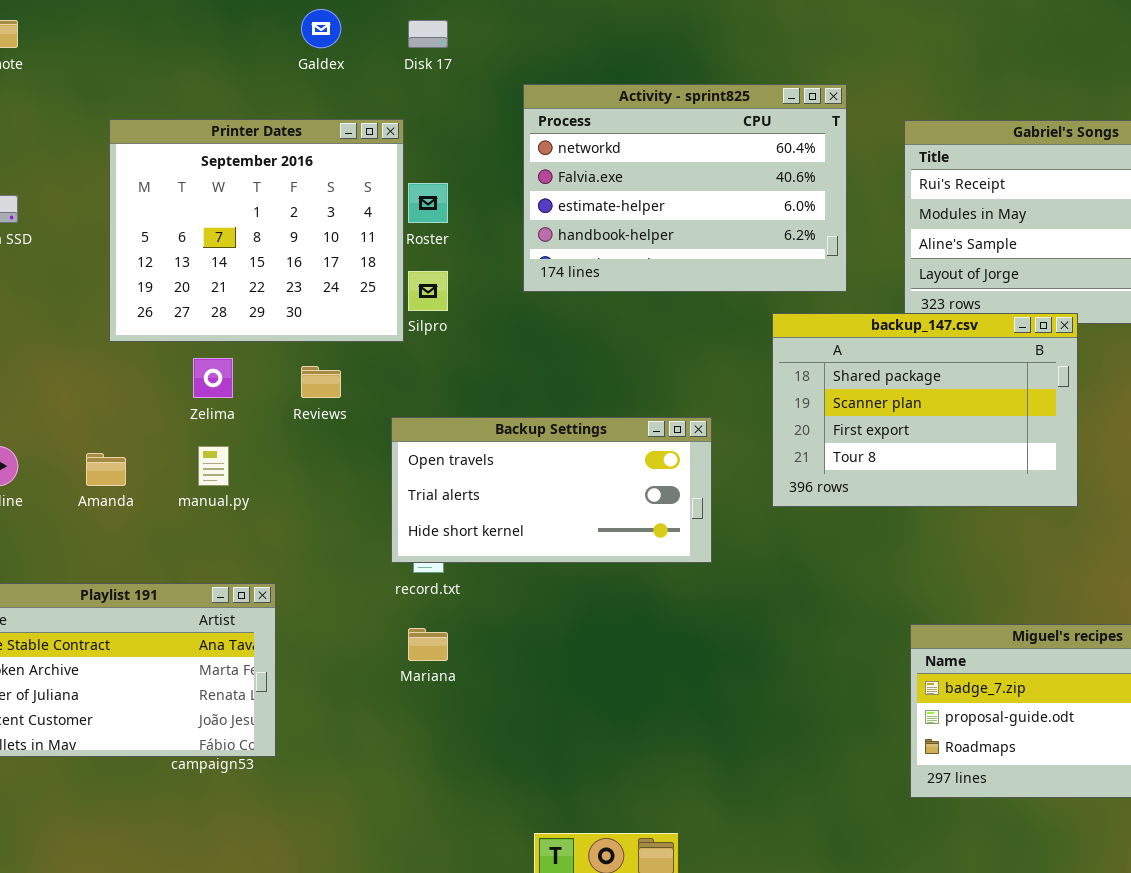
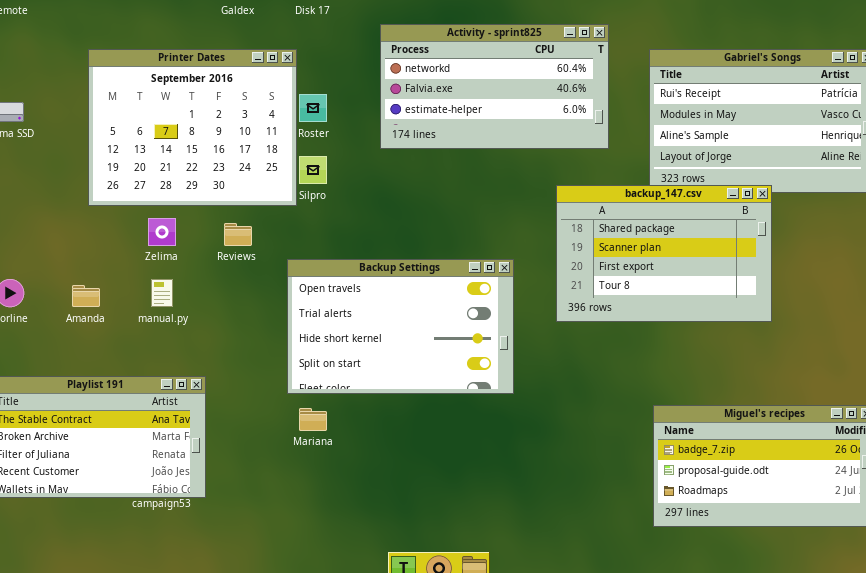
Activity - sprint825: [523,84,847,292] -> [380,24,609,149], resized
Backup Settings: [391,417,712,563] -> [287,259,514,394], resized

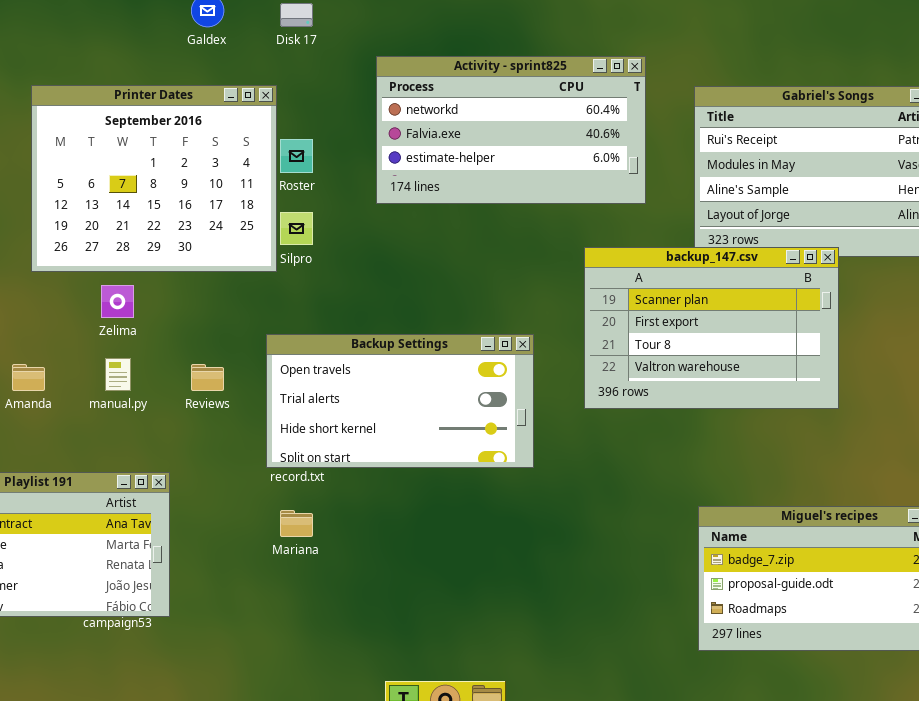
backup_147.csv: [556,185,772,322] -> [584,247,839,409], scrolled down 1 row
Reviews: [224,223,252,246] -> [191,364,224,391], moved
Backup Settings: [287,259,514,394] -> [266,334,534,468], resized

